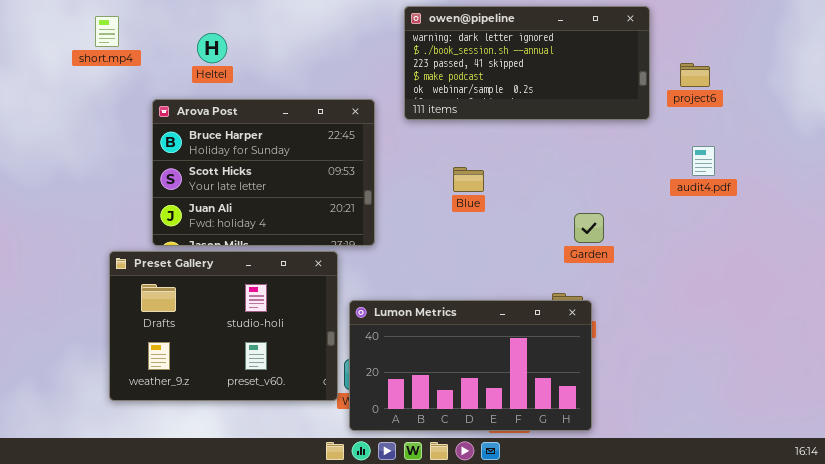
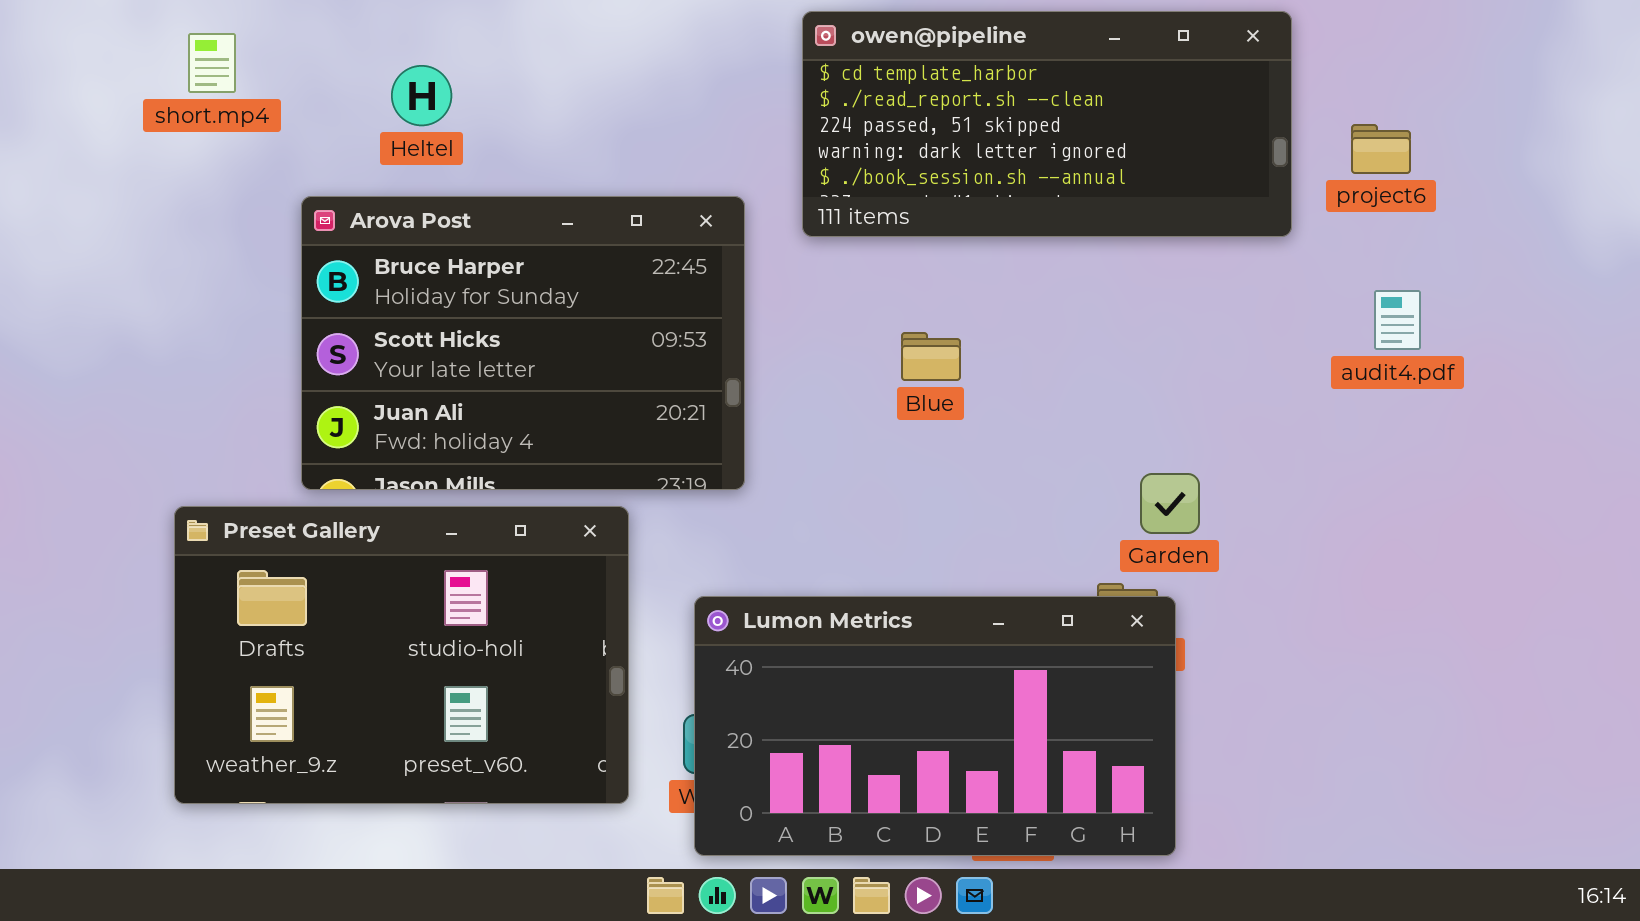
owen@pipeline: [404,6,650,120] -> [802,11,1292,237], scrolled up 3 rows
Garden: [574,213,604,243] -> [1140,473,1200,534], moved
Preset Gallery: [109,251,338,401] -> [174,506,629,804], moved

